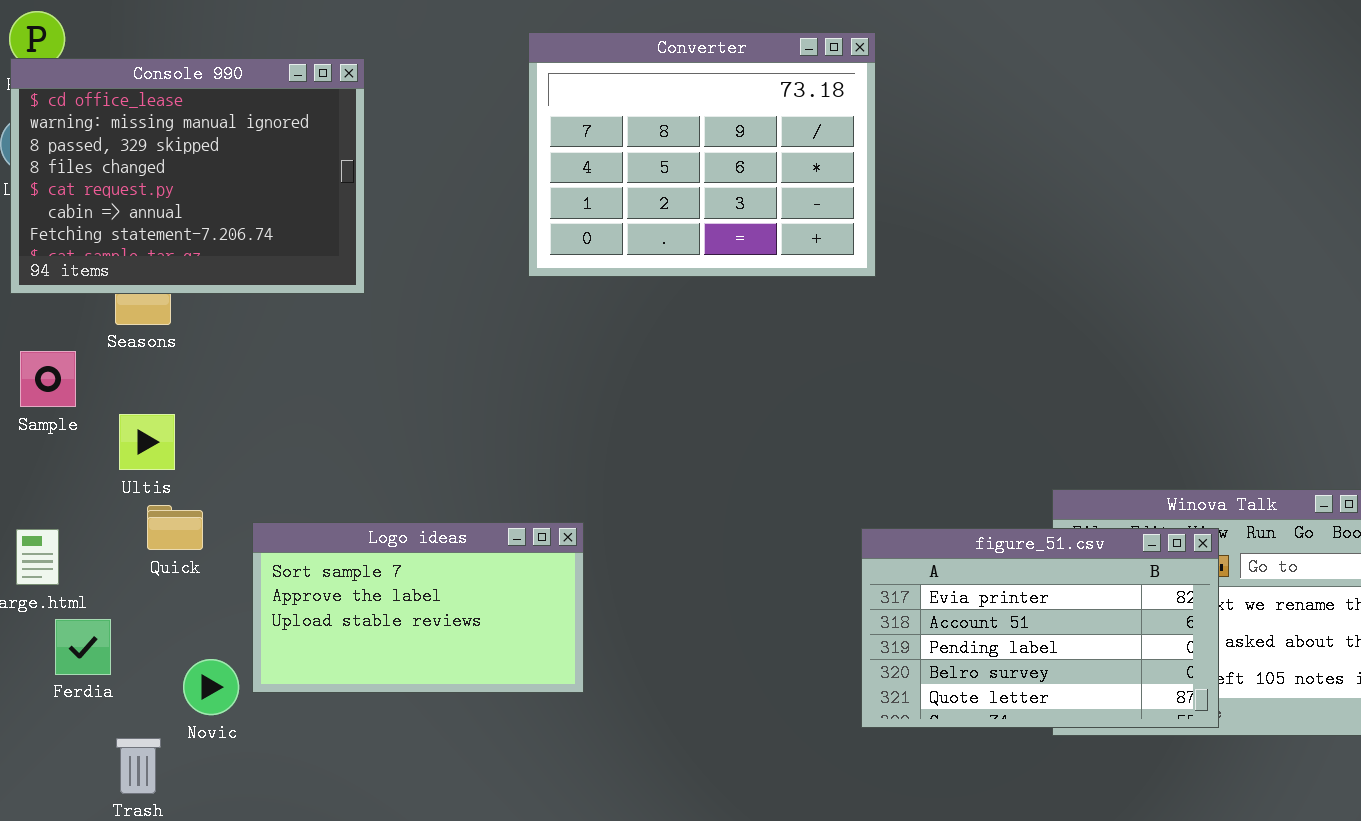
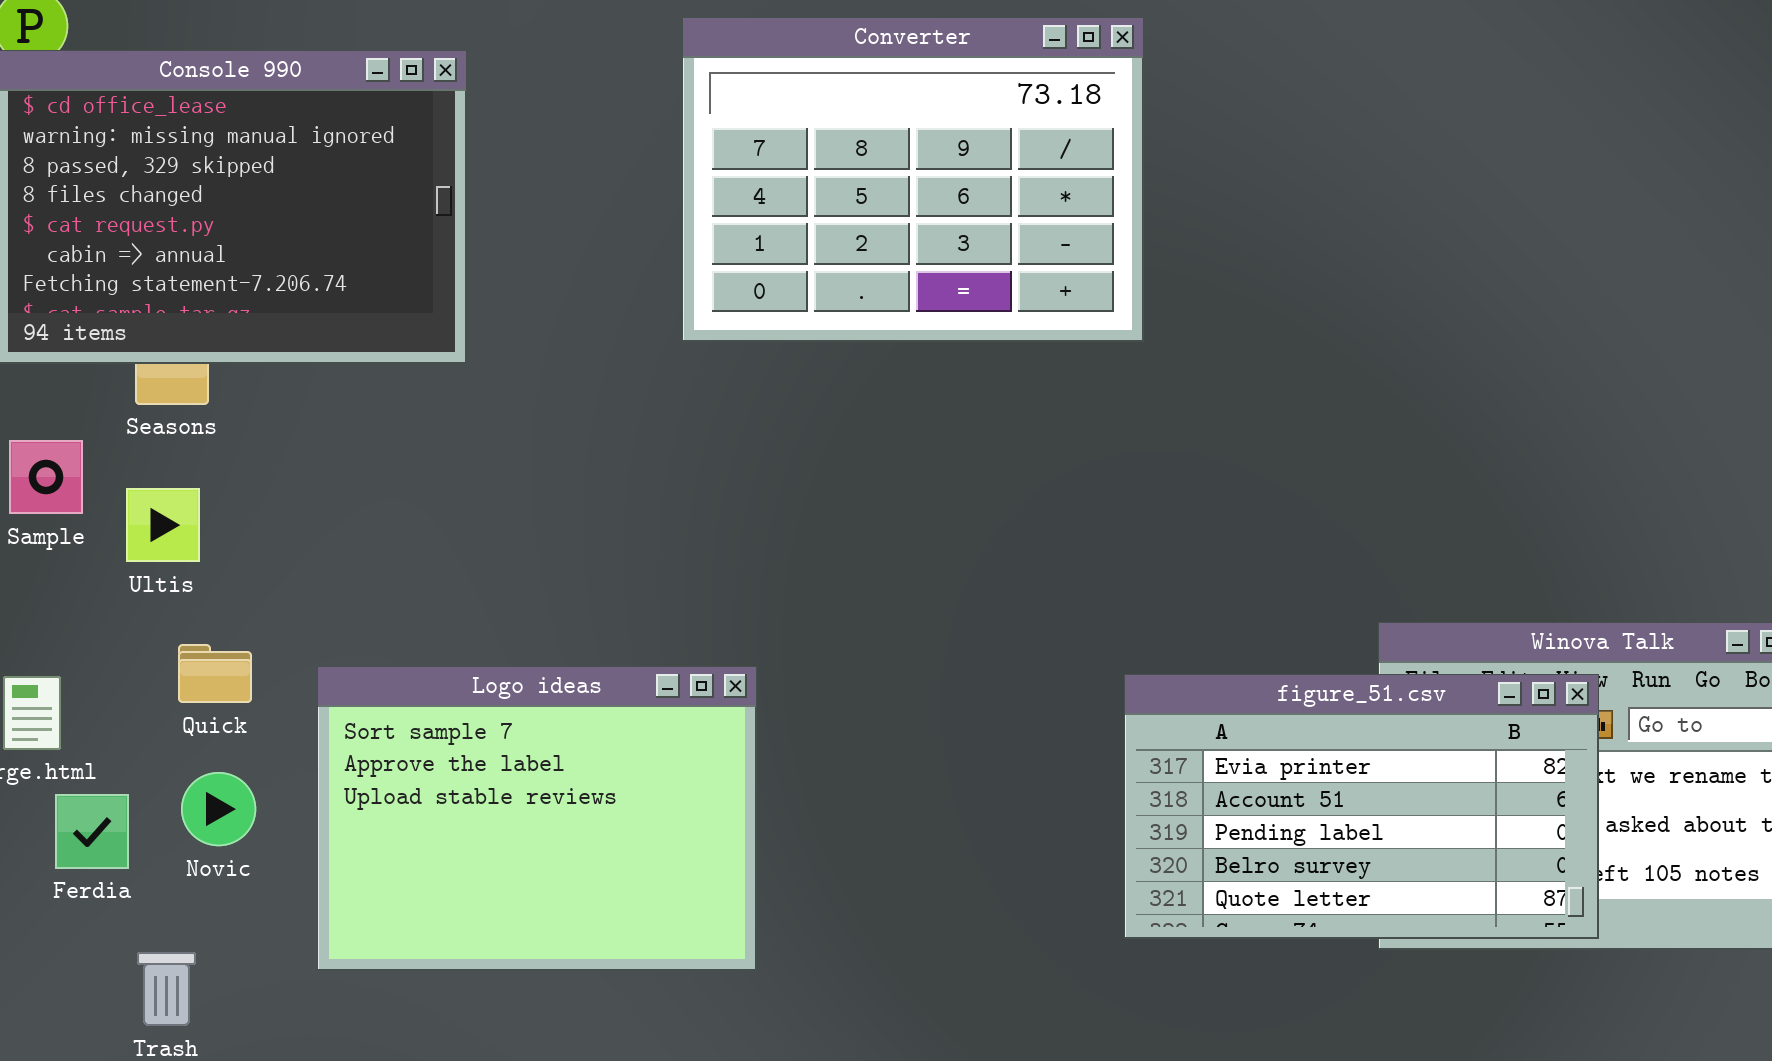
Ultis: [119,414,175,470] -> [126,488,200,562], moved
Logo ideas: [252,522,584,693] -> [317,666,757,971], resized
Novic: [183,659,239,715] -> [181,772,256,846], moved

